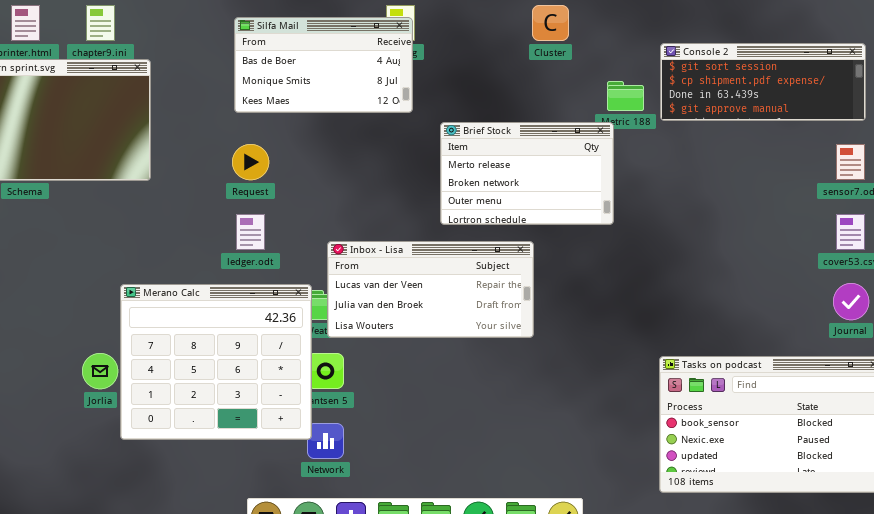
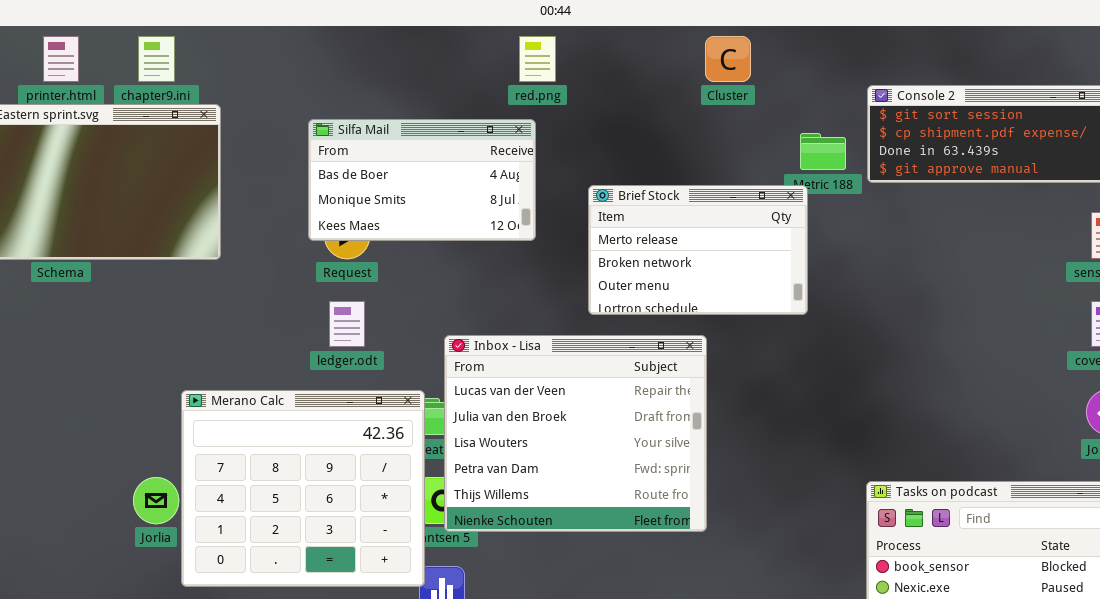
Silfa Mail: [234,17,413,113] -> [308,119,536,241], moved
Inbox - Lisa: [327,241,534,338] -> [444,335,707,532], resized

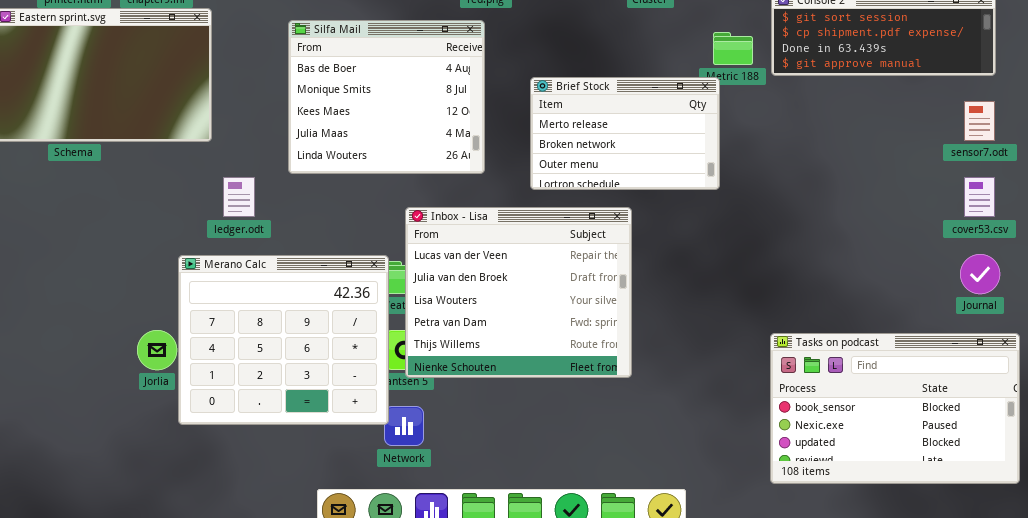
Silfa Mail: [308,119,536,241] -> [288,20,485,174], resized
ledger.odt: [329,301,365,347] -> [223,177,255,217], moved

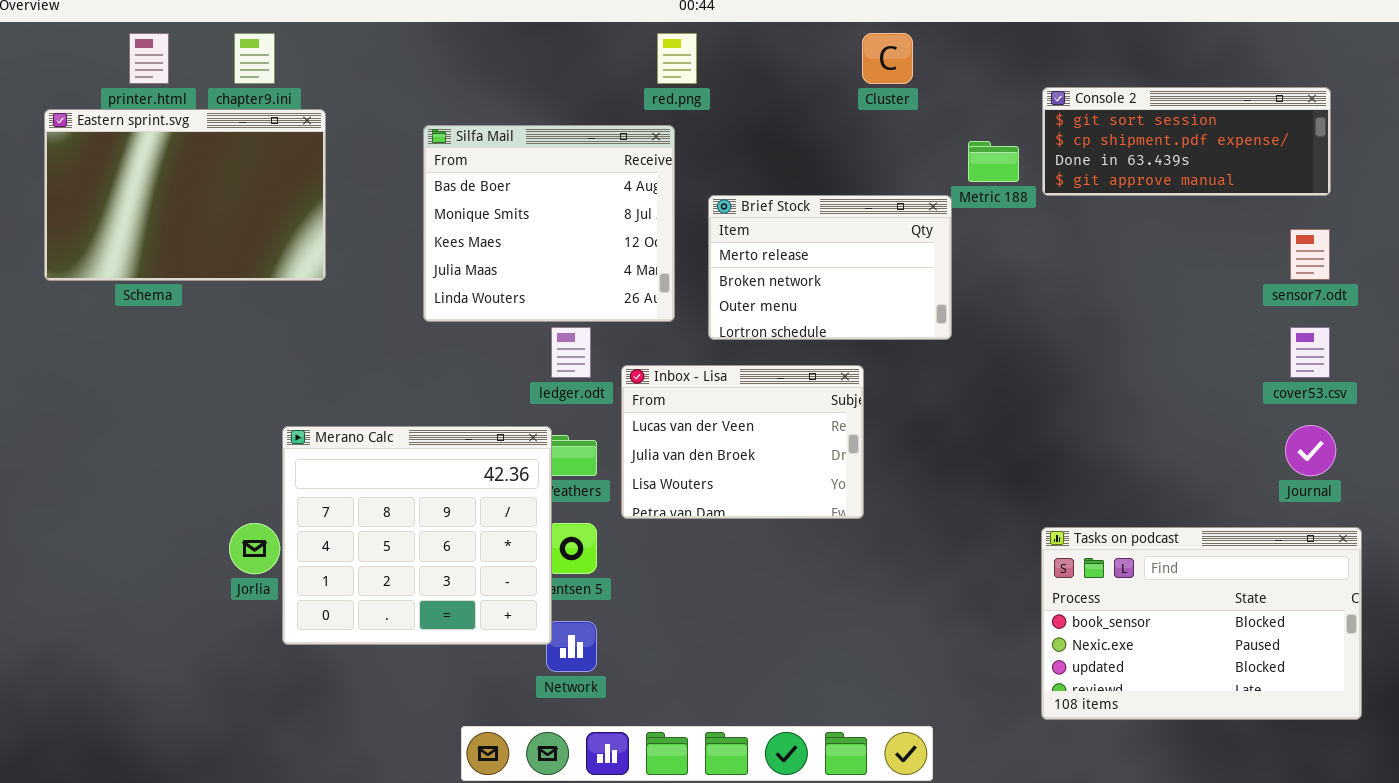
Brief Stock: [530,77,720,190] -> [708,195,952,340], moved
ledger.odt: [223,177,255,217] -> [551,327,591,378], moved
Inbox - Lisa: [405,207,632,378] -> [621,365,864,519], resized

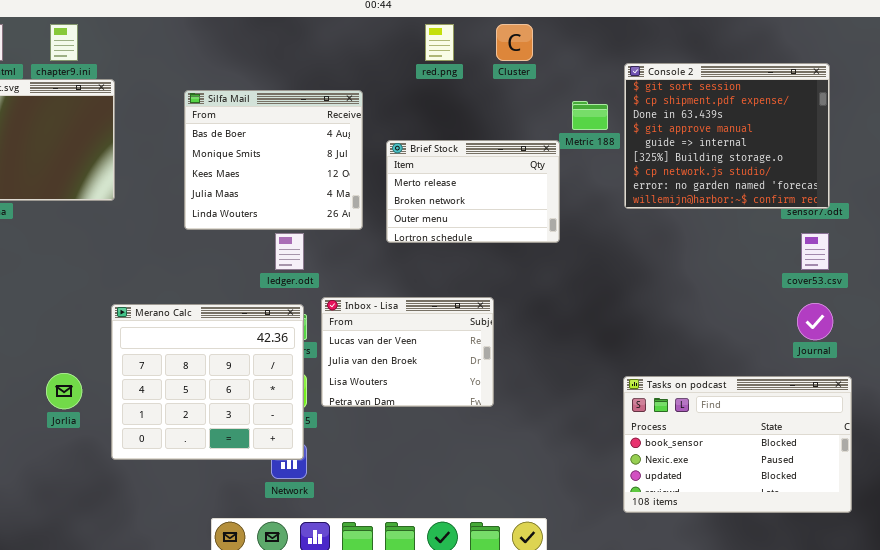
red.png: [657,33,697,84] -> [425,24,454,61], moved
Console 2: [1042,87,1331,196] -> [624,63,830,209], resized
Inbox - Lisa: [621,365,864,519] -> [321,297,494,407], moved
Merano Calc: [282,426,552,645] -> [111,304,304,460], moved

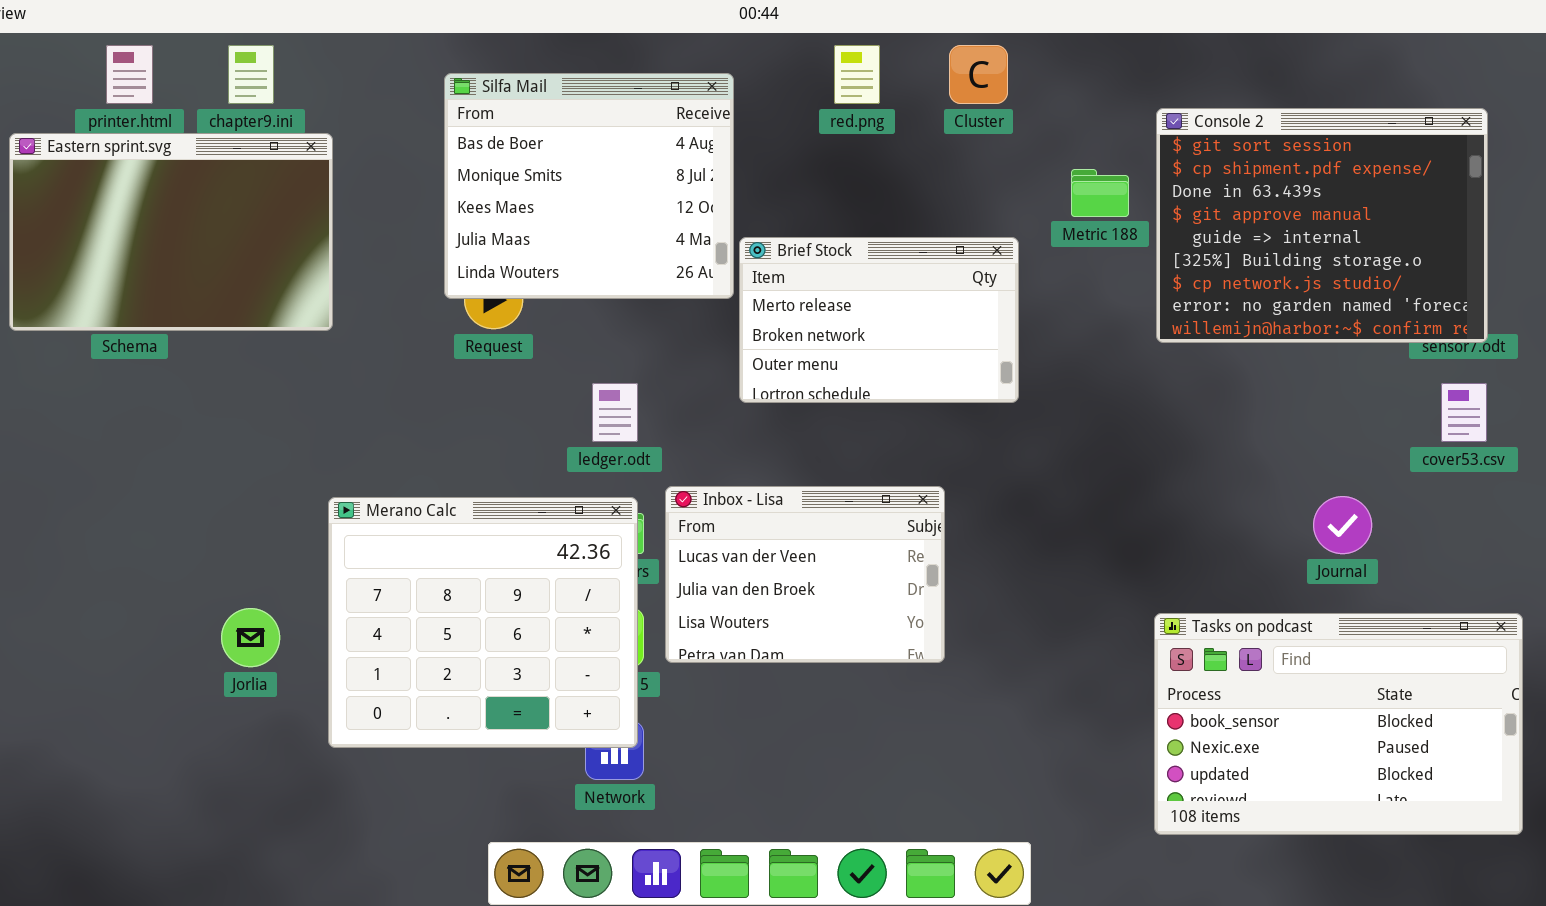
Silfa Mail: [184,90,363,230] -> [444,73,734,299], moved
Brief Stock: [386,140,560,243] -> [739,237,1019,403], moved
Journal: [797,303,833,340] -> [1313,496,1372,554], moved

